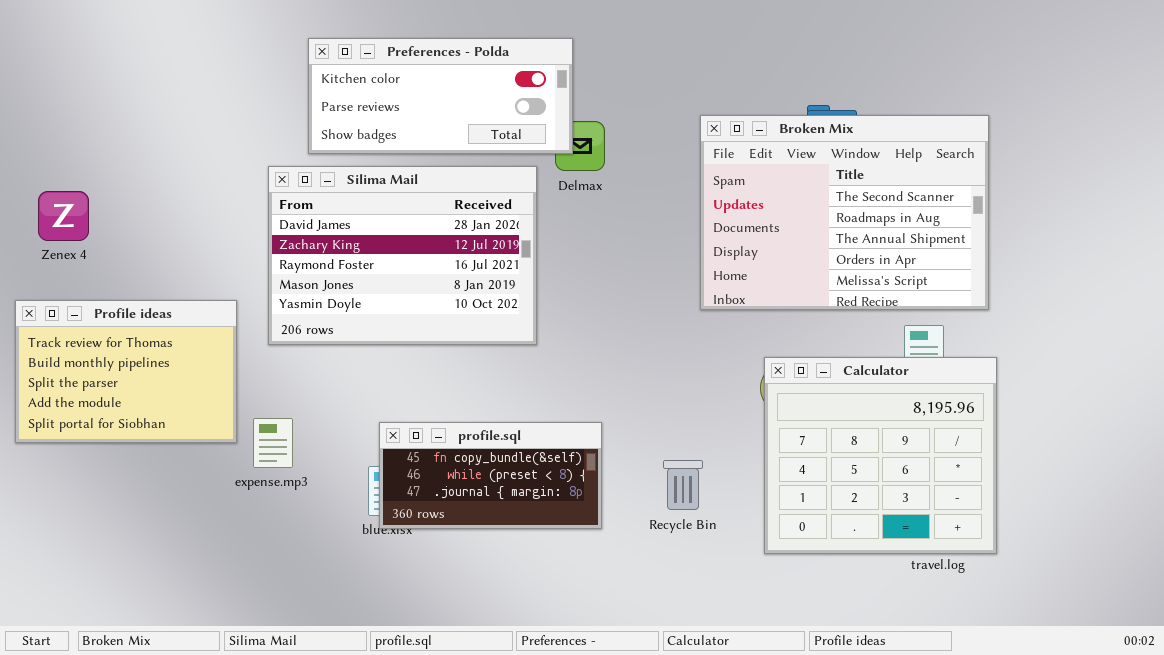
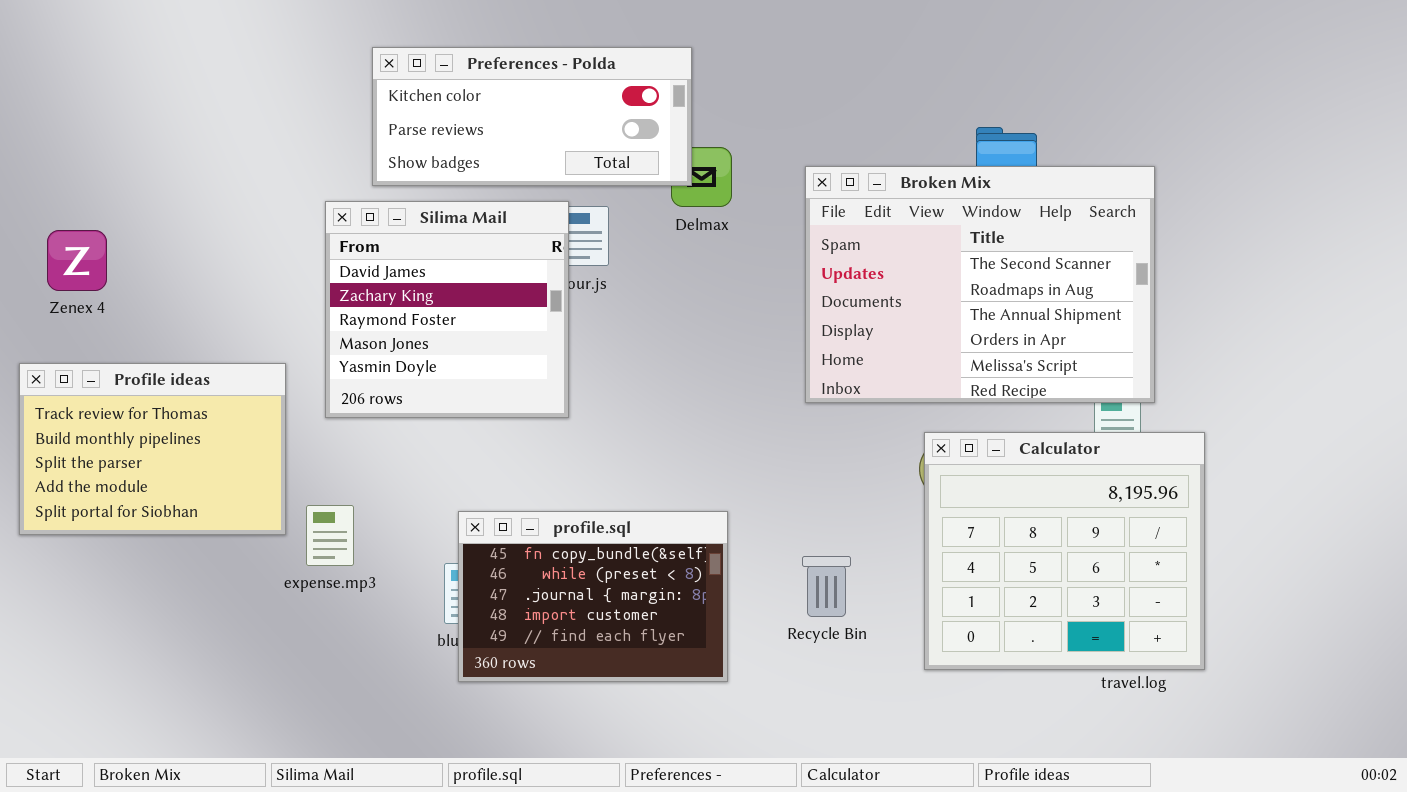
Broken Mix: [700,115,989,310] -> [805,166,1155,403], moved
Silima Mail: [268,166,537,345] -> [325,201,569,418], resized
profile.sql: [379,422,602,529] -> [458,511,728,682], resized

